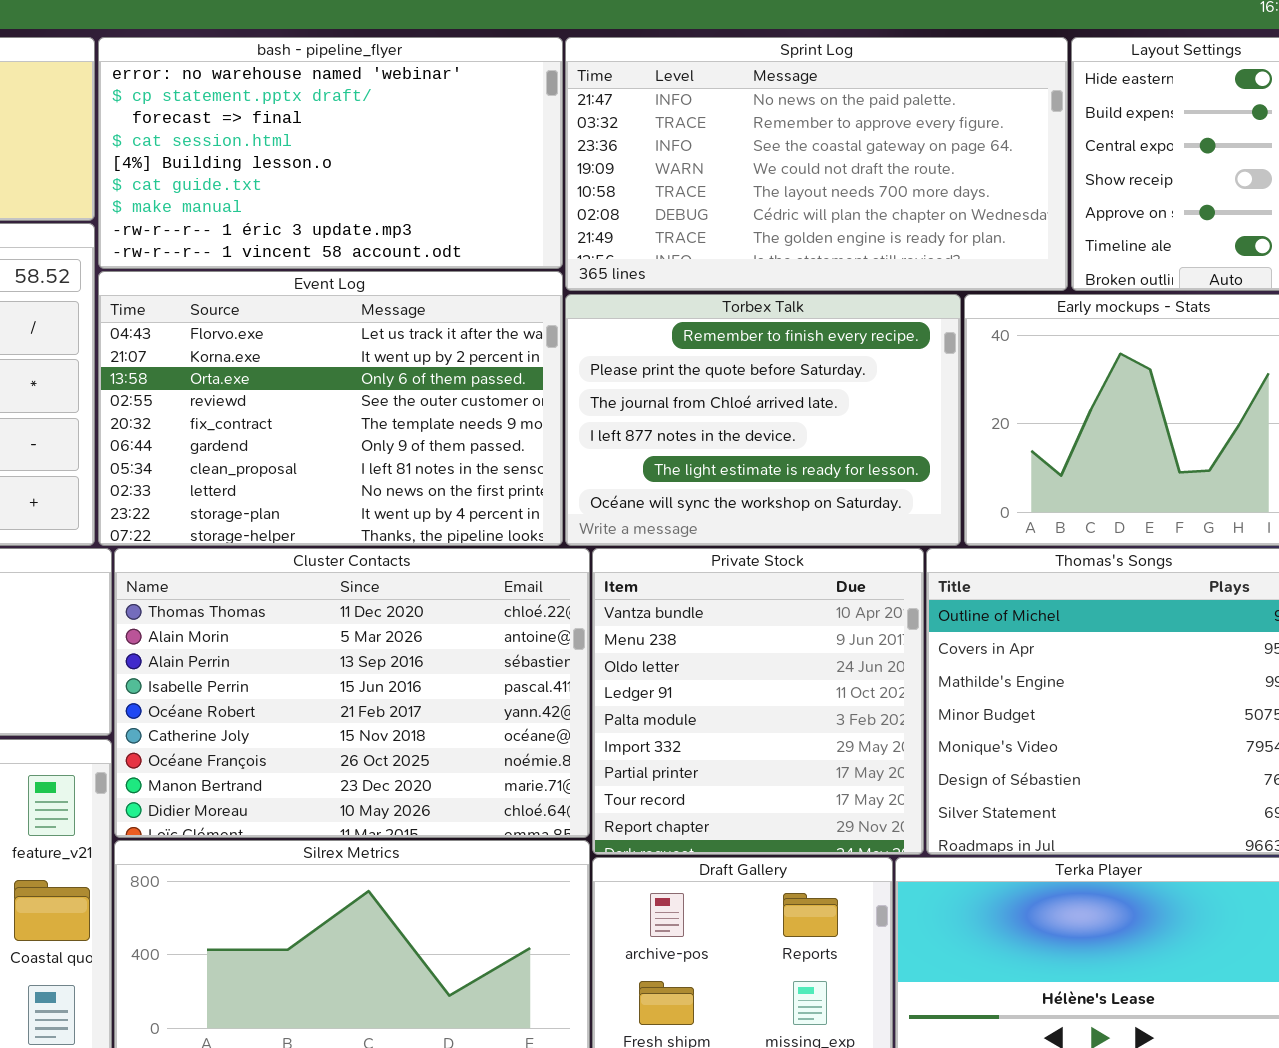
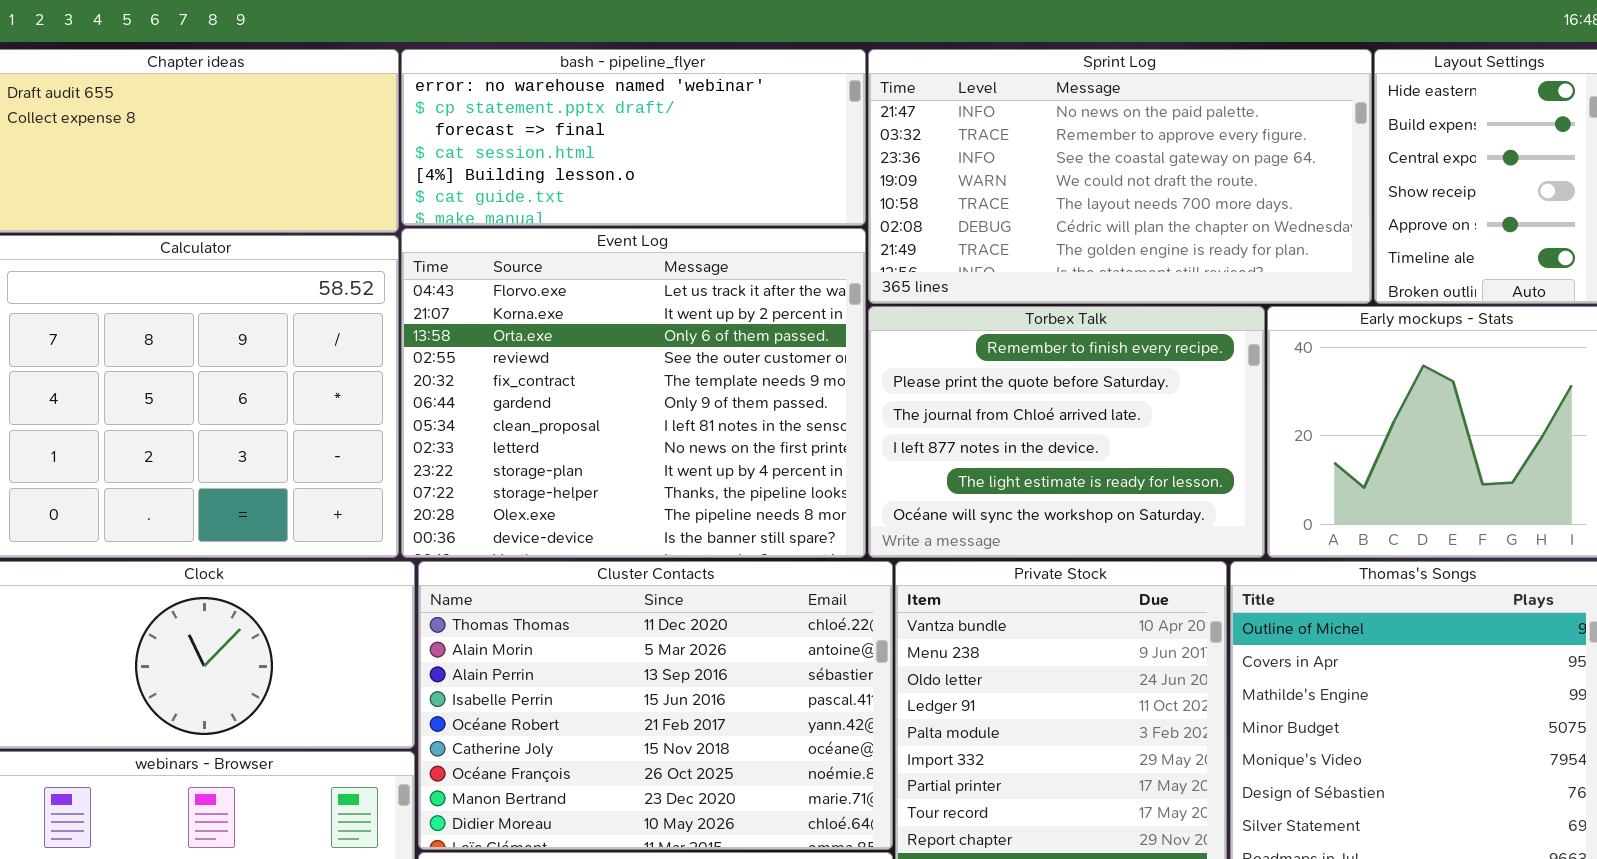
bash - pipeline_flyer: [98,37,563,269] -> [401,49,866,226], resized
Event Log: [98,271,563,546] -> [401,228,866,558], resized

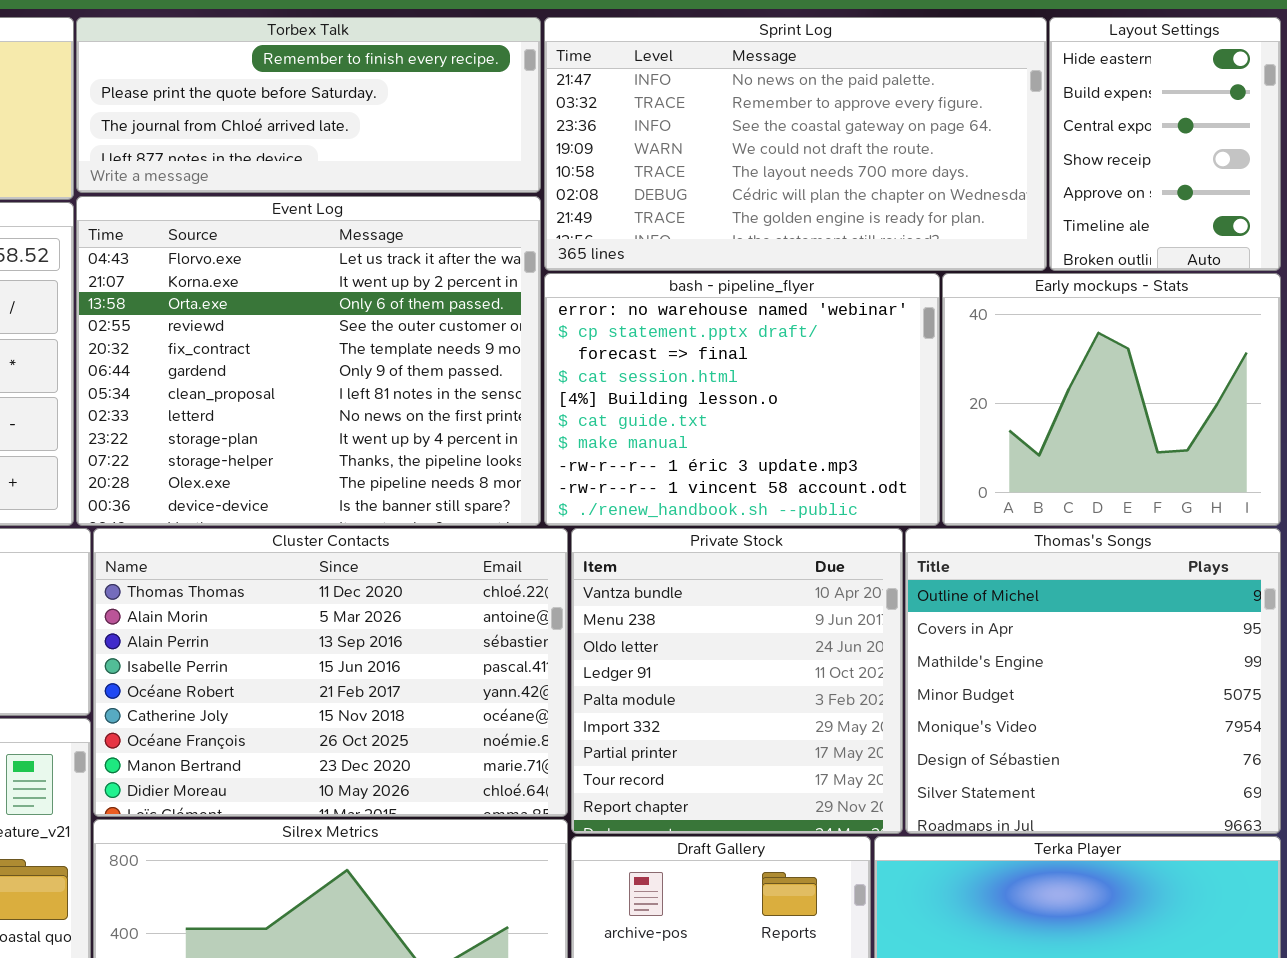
bash - pipeline_flyer: [401,49,866,226] -> [544,273,940,526], moved, resized
Torbex Talk: [868,306,1265,558] -> [76,17,541,193], moved, resized

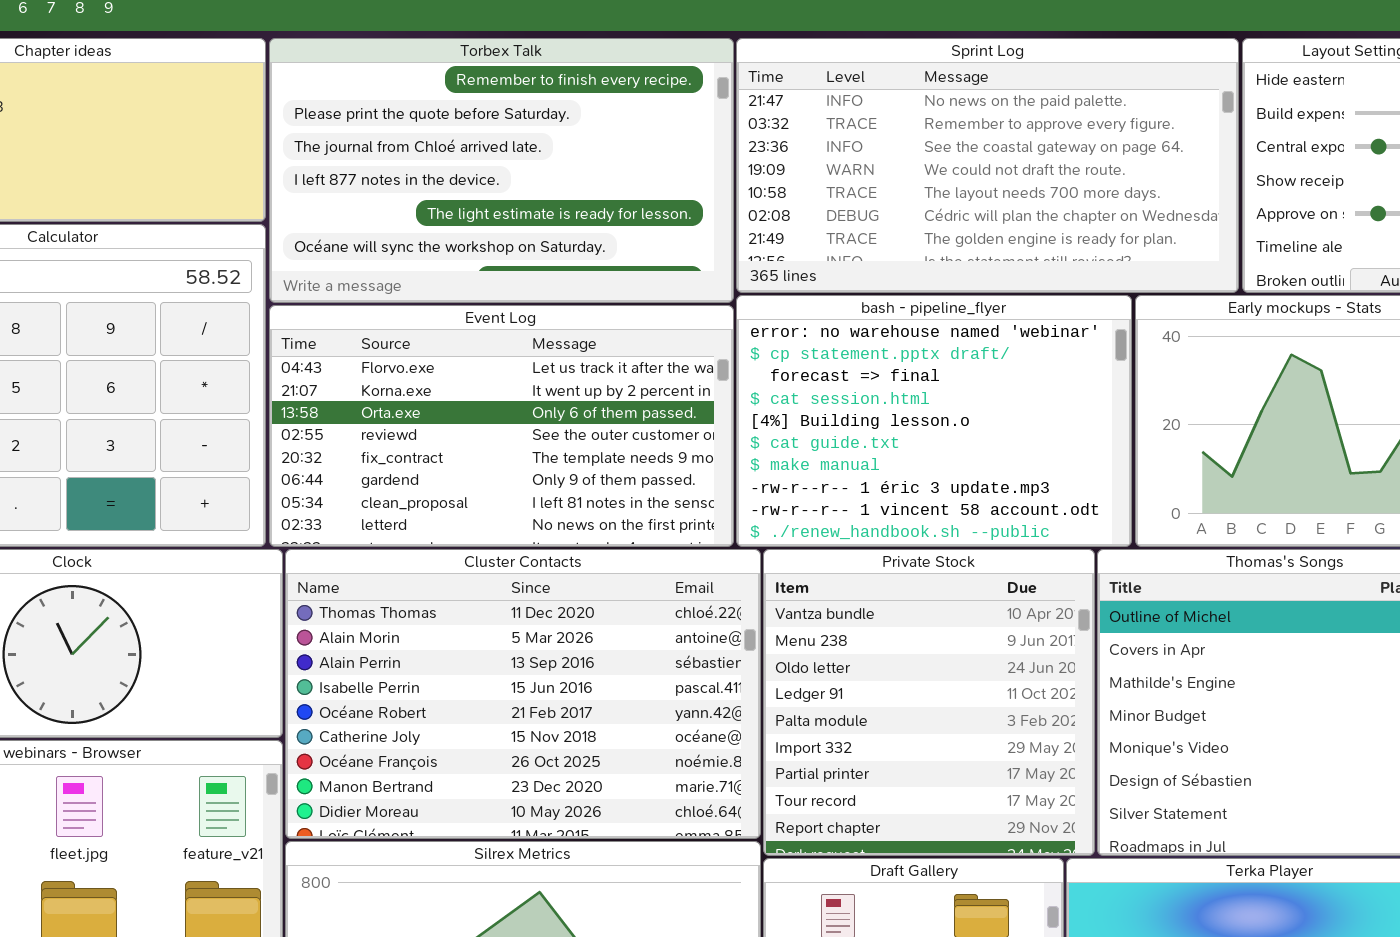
Torbex Talk: [76,17,541,193] -> [269,38,734,303], resized
Event Log: [76,196,541,526] -> [269,305,734,547], resized

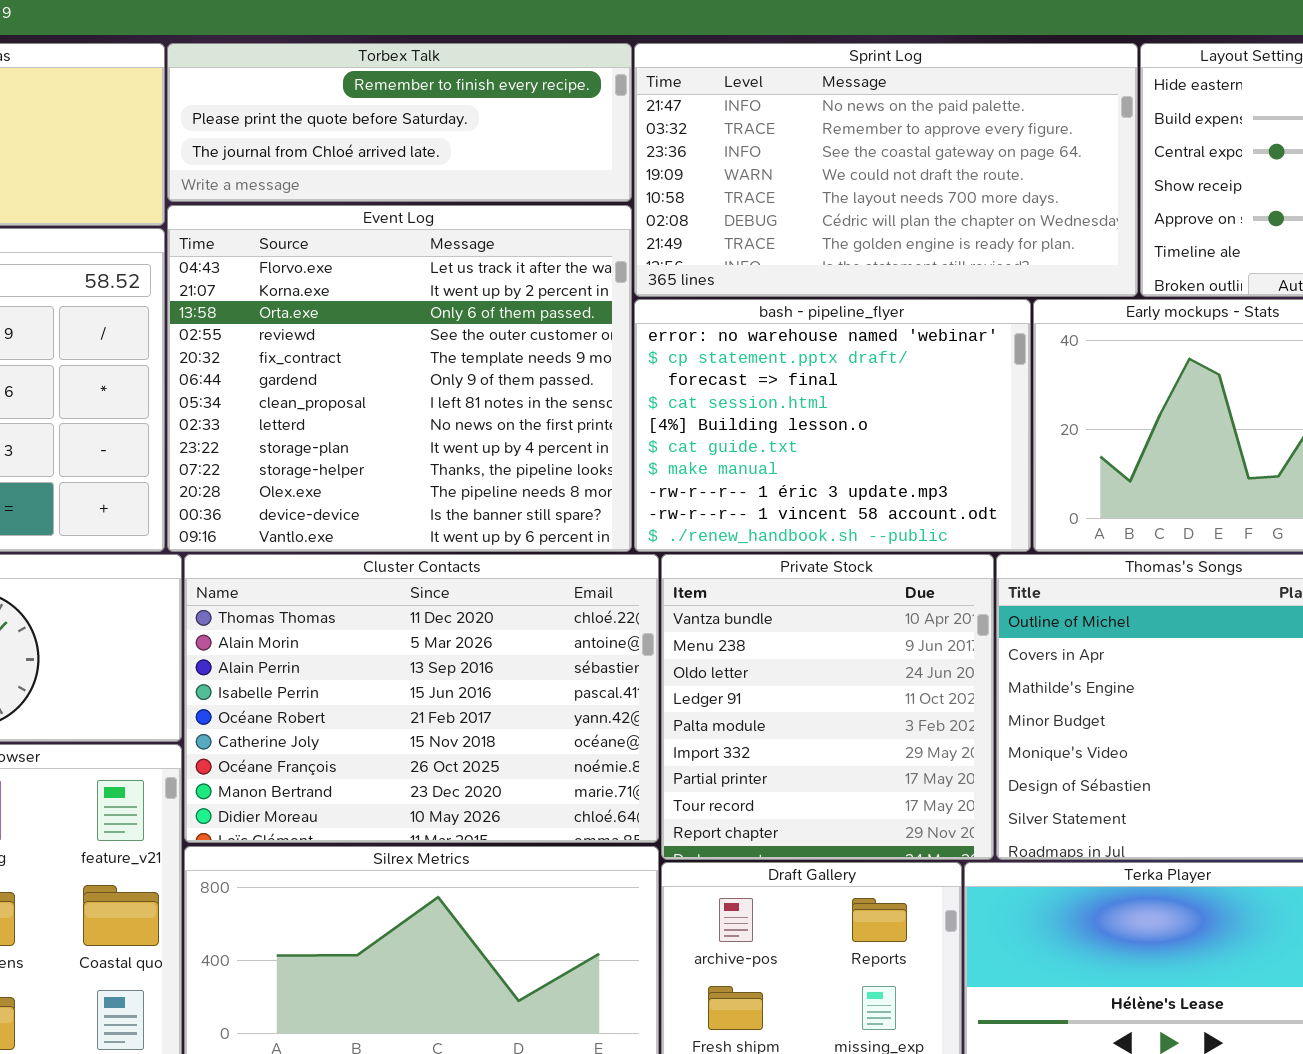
Torbex Talk: [269,38,734,303] -> [167,43,632,202], resized
Event Log: [269,305,734,547] -> [167,205,632,552], resized

